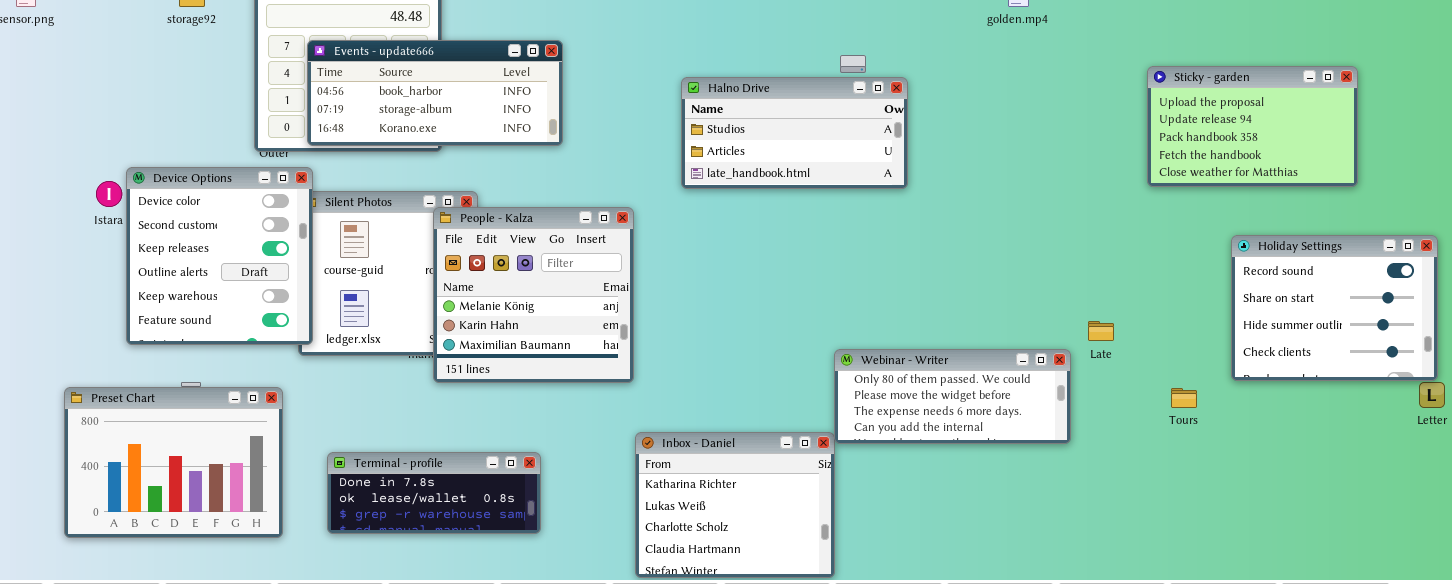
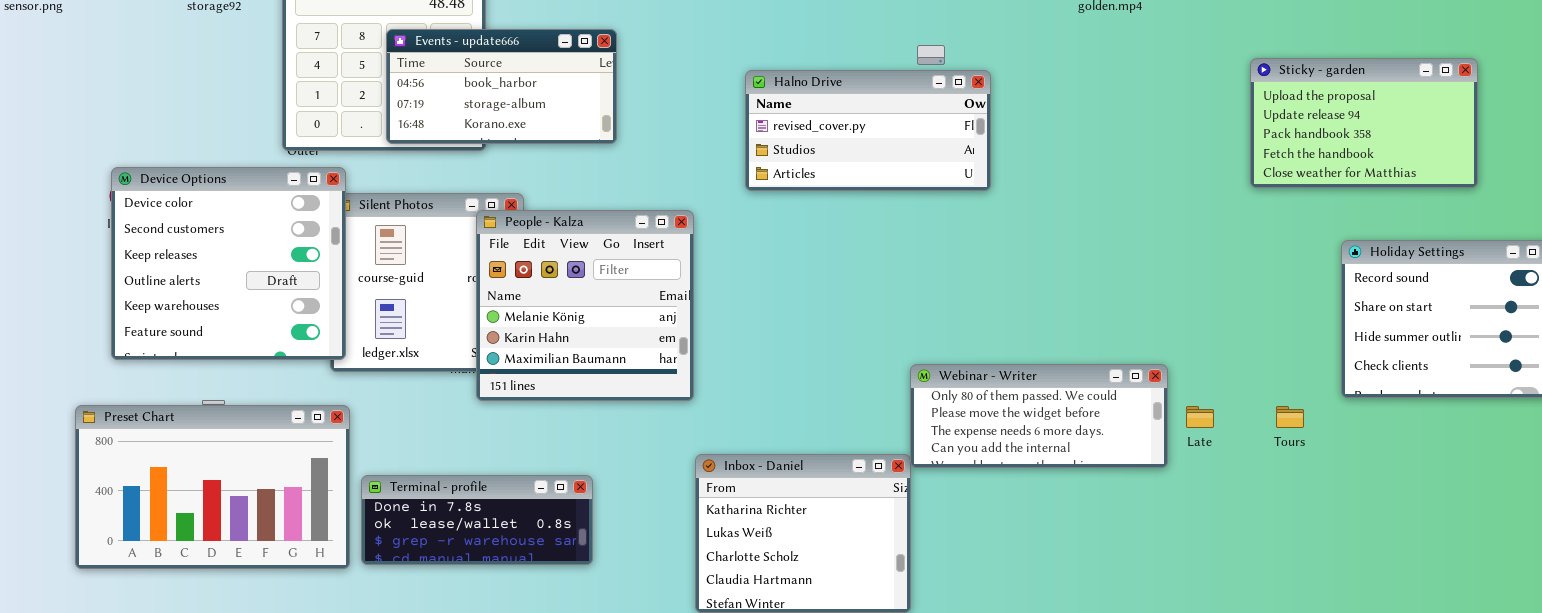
Events - update666: [307,40,563,146] -> [386,29,617,144], resized
Halno Drive: [681,77,908,189] -> [745,70,991,191], scrolled up 1 row
Device Options: [126,167,313,345] -> [111,167,346,360], resized
Late: [1088,321,1114,341] -> [1186,406,1214,428], moved
Preset Chart: [64,387,283,538] -> [75,405,350,569], resized

